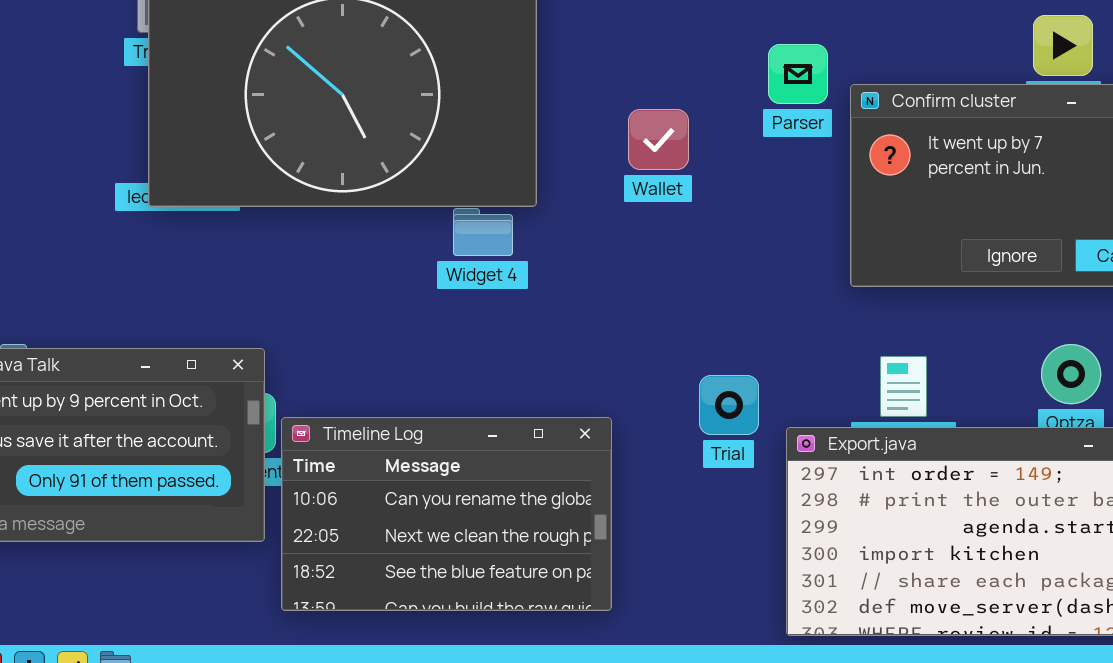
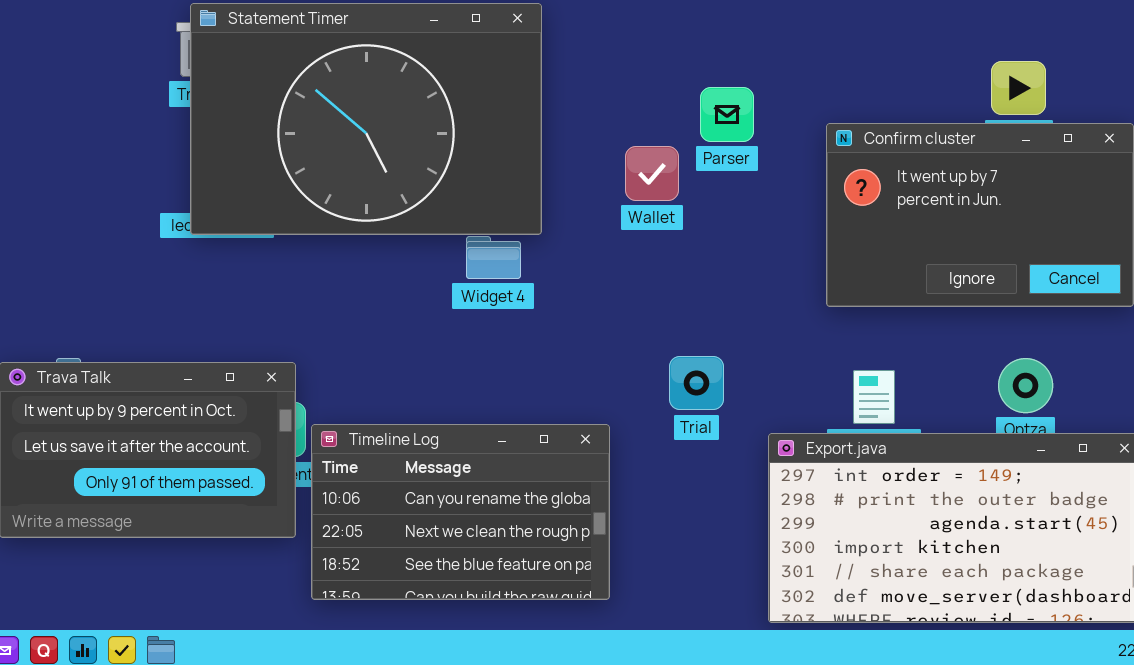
Parser: [768,44,828,104] -> [700,87,754,142], moved
Trial: [699,375,759,435] -> [669,356,724,410], moved

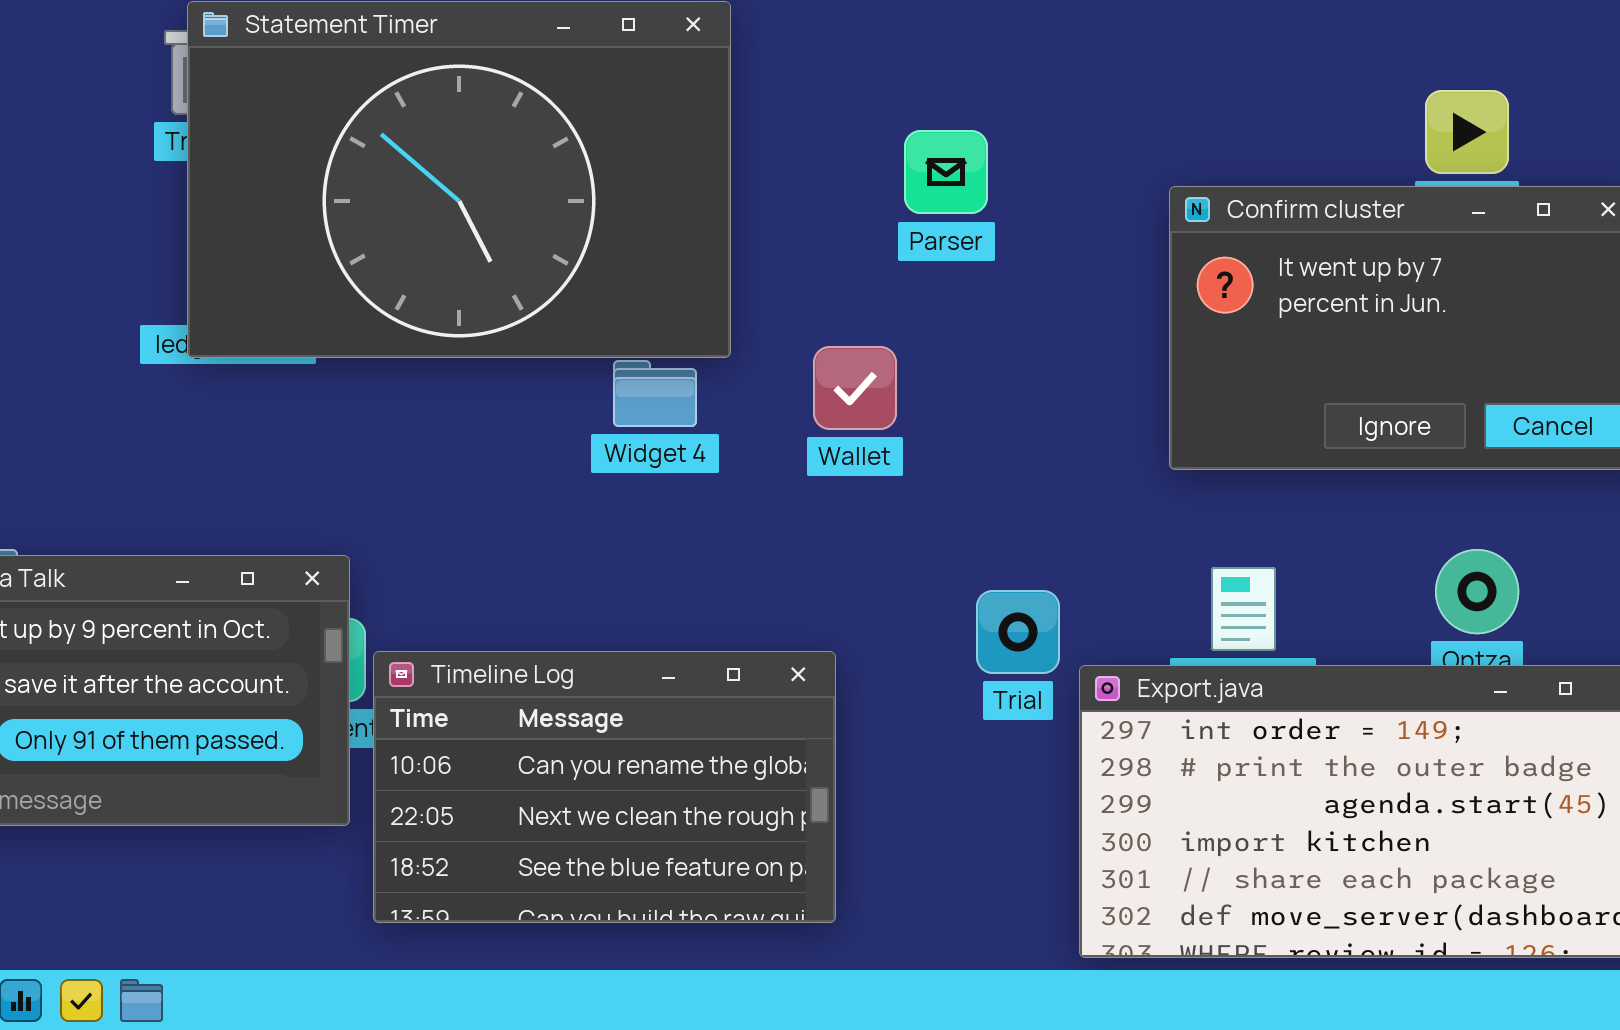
Parser: [700,87,754,142] -> [904,130,988,214], moved
Wallet: [625,146,679,201] -> [813,346,897,430], moved
Trial: [669,356,724,410] -> [976,590,1060,674], moved

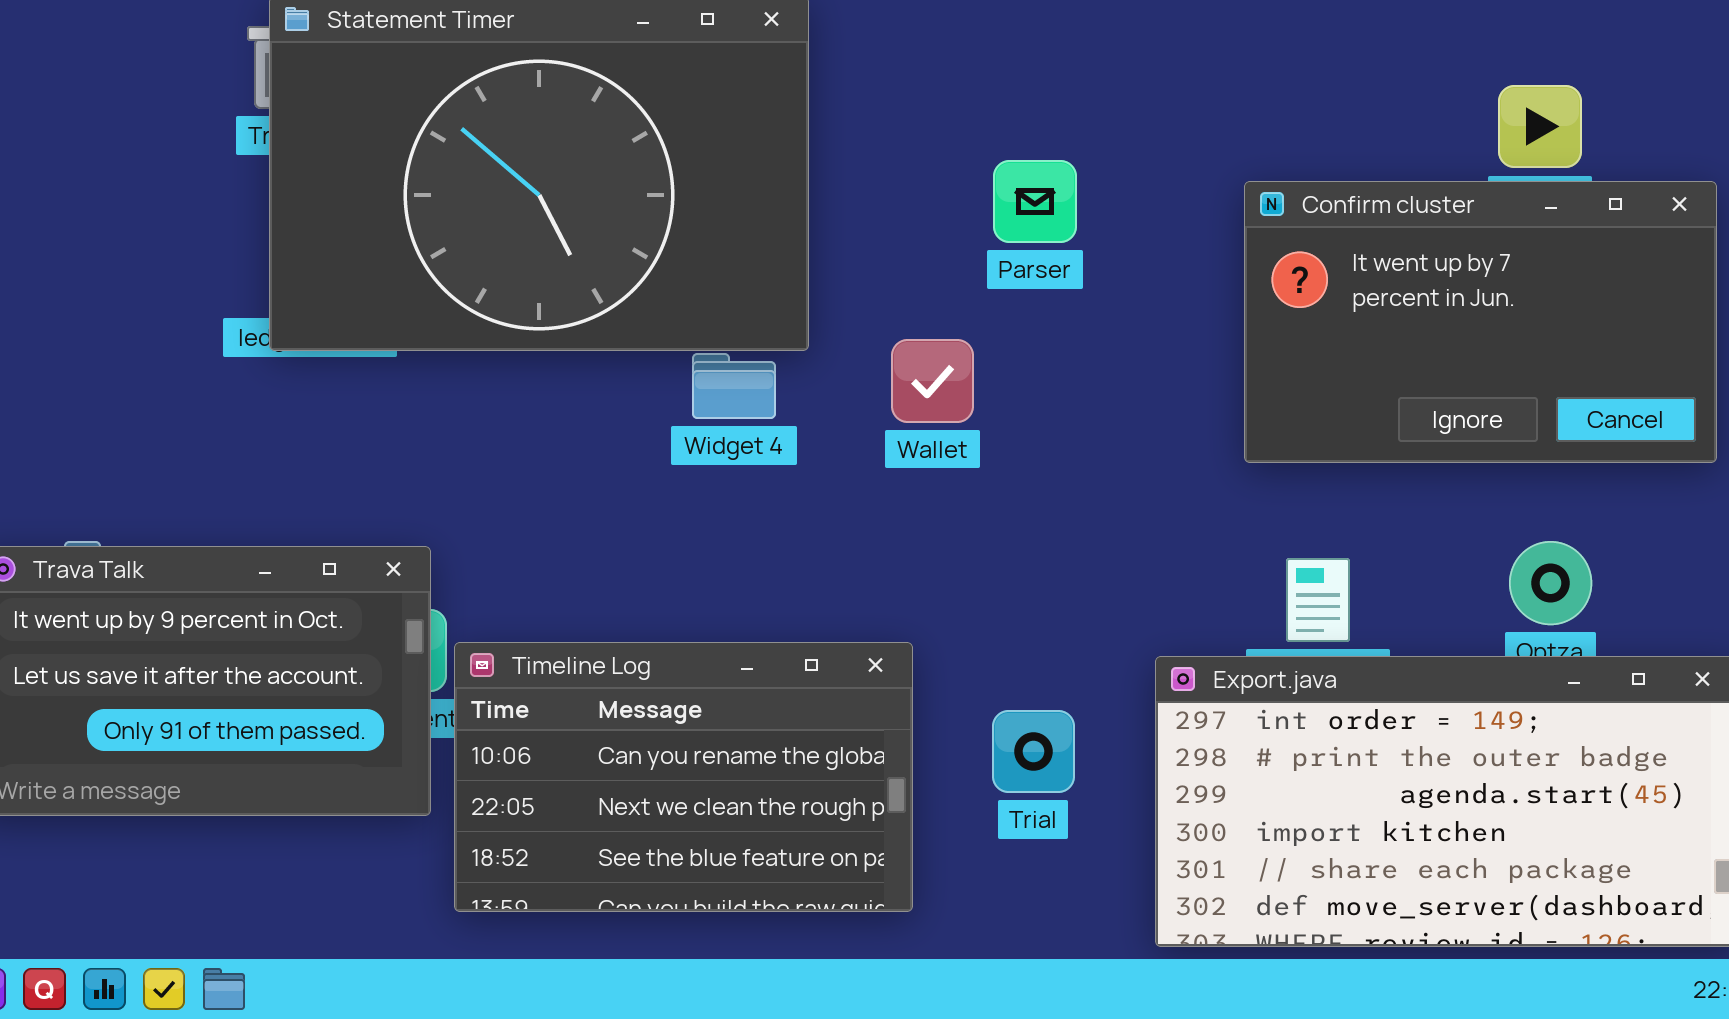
Parser: [904,130,988,214] -> [993,160,1077,243], moved
Trial: [976,590,1060,674] -> [992,710,1075,793], moved

